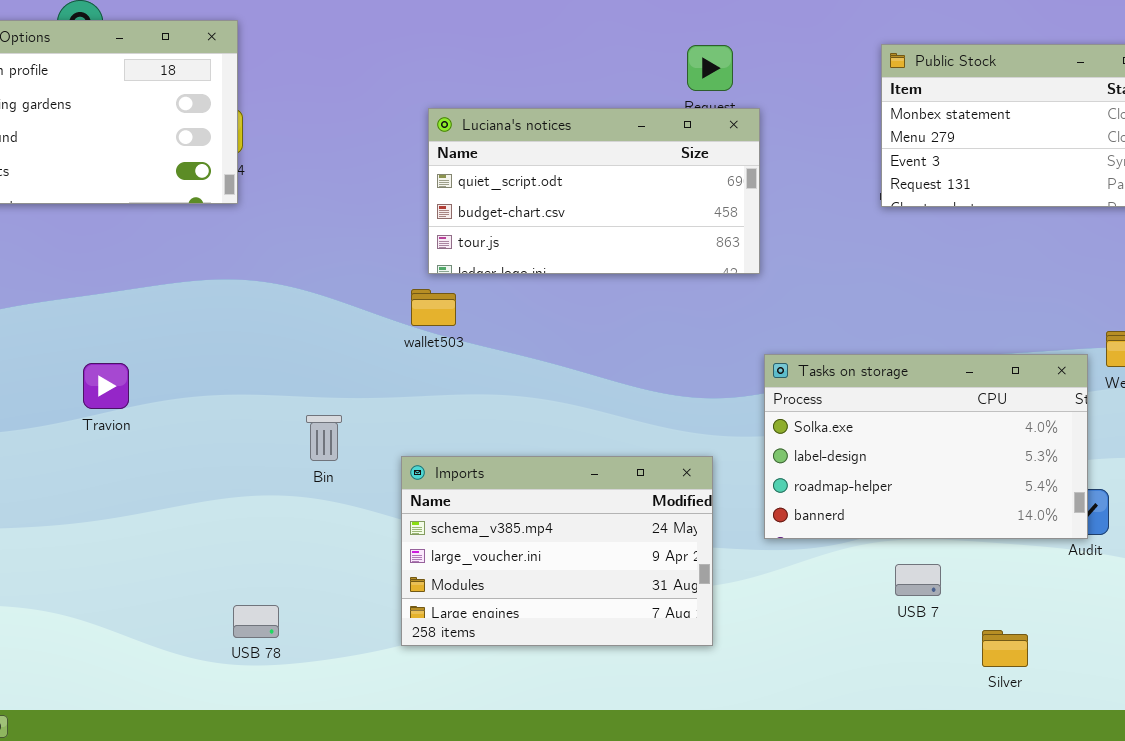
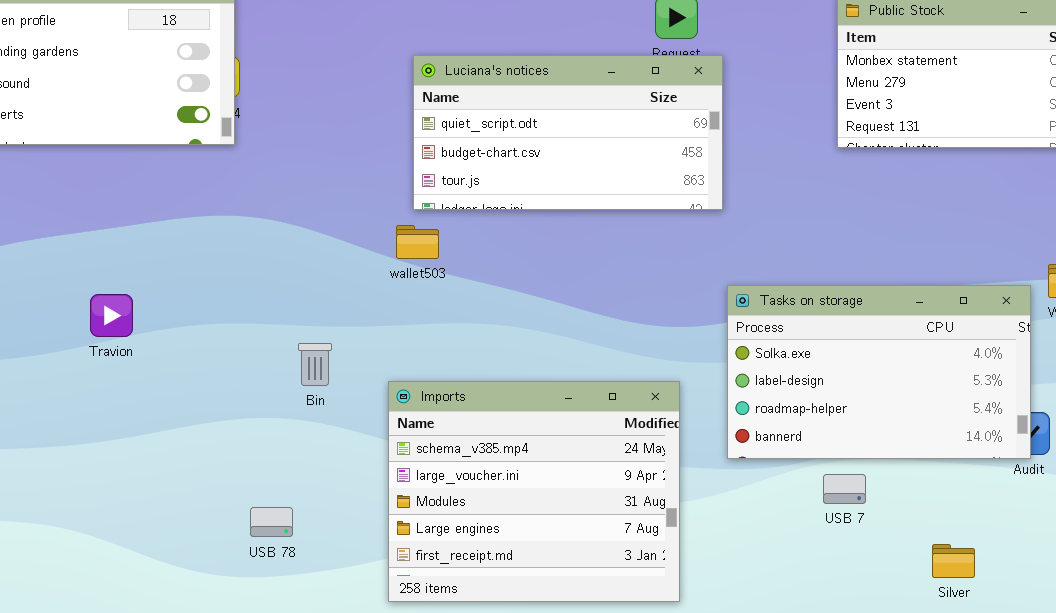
Imports: [401,456,713,646] -> [388,381,680,602], resized
USB 7: [895,564,941,596] -> [823,474,866,504], moved
USB 78: [233,605,279,638] -> [250,507,293,537], moved

